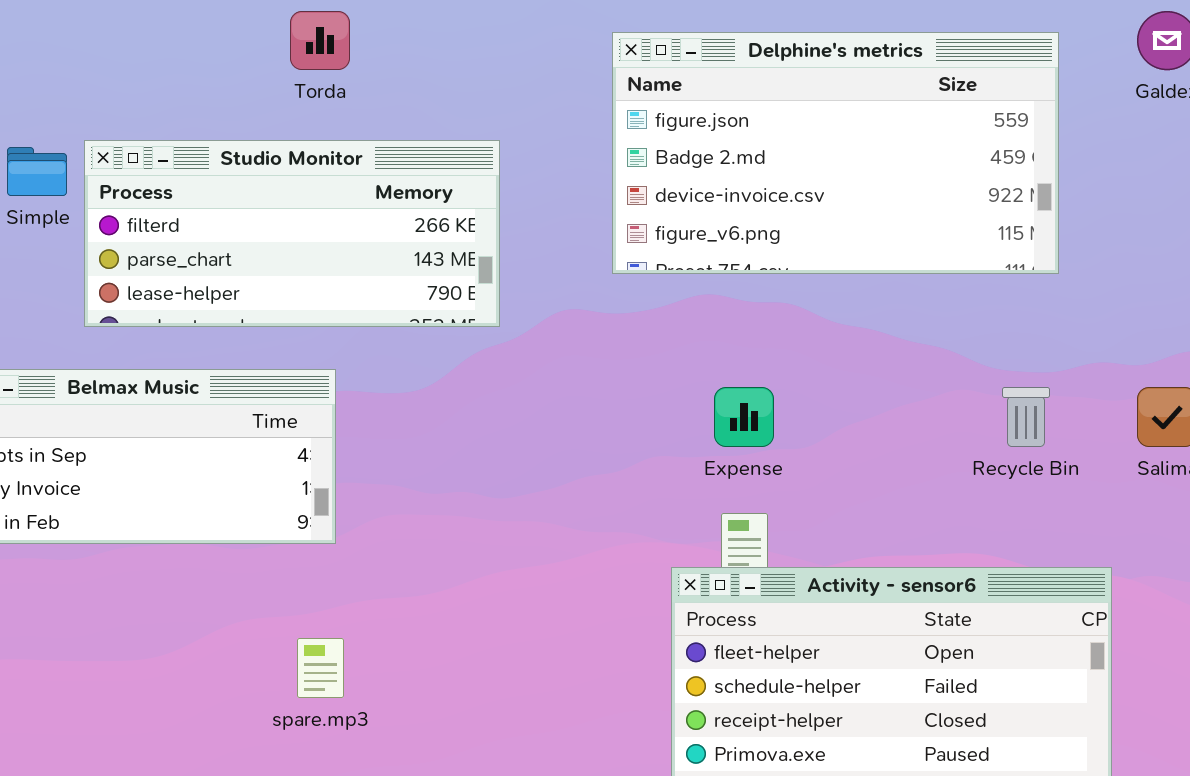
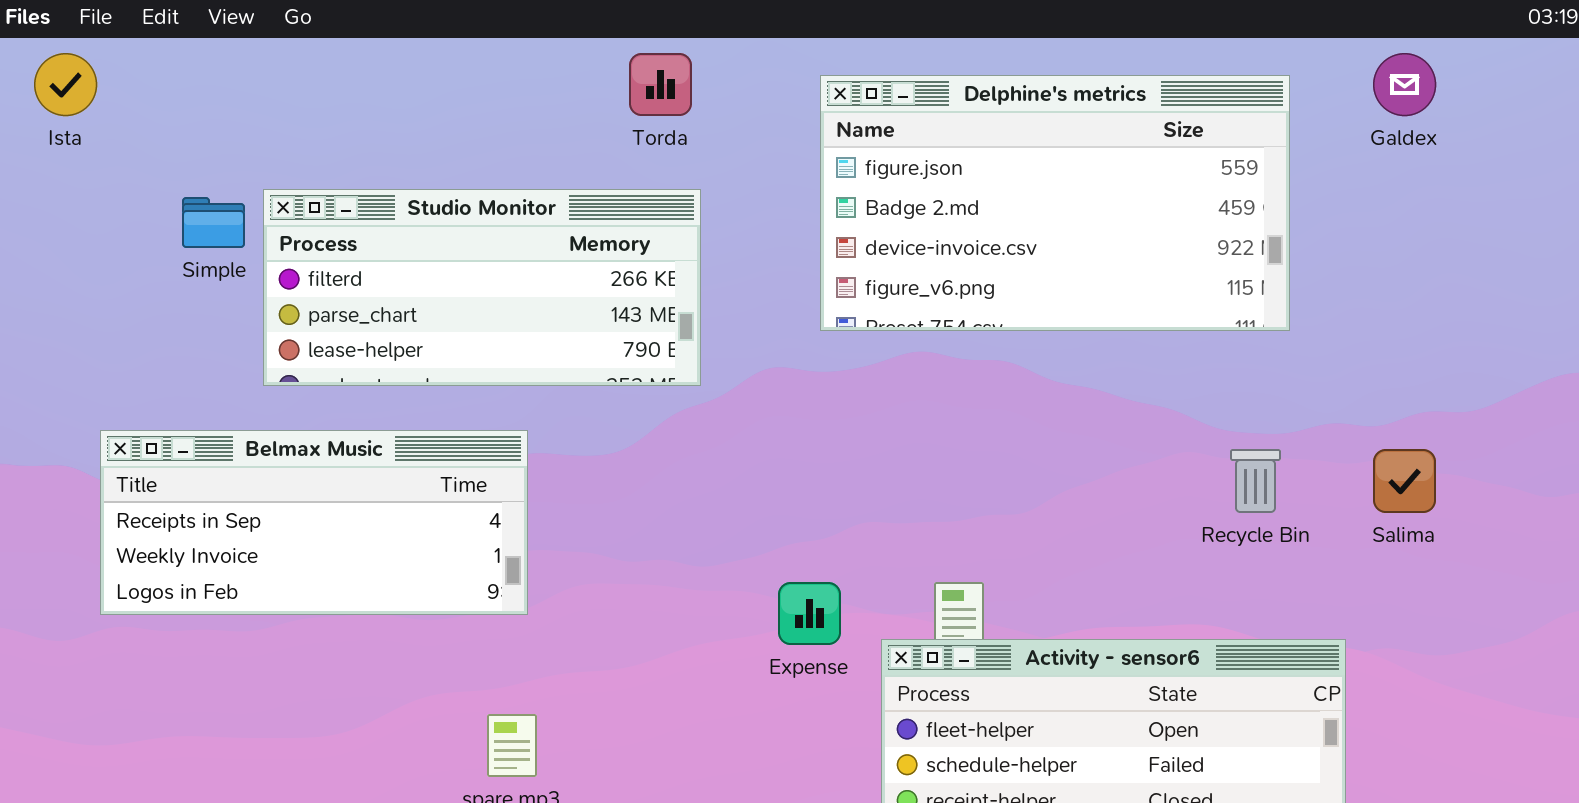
Torda: [290,11,350,70] -> [629,53,692,116], moved
Expense: [714,387,774,447] -> [778,582,841,645], moved

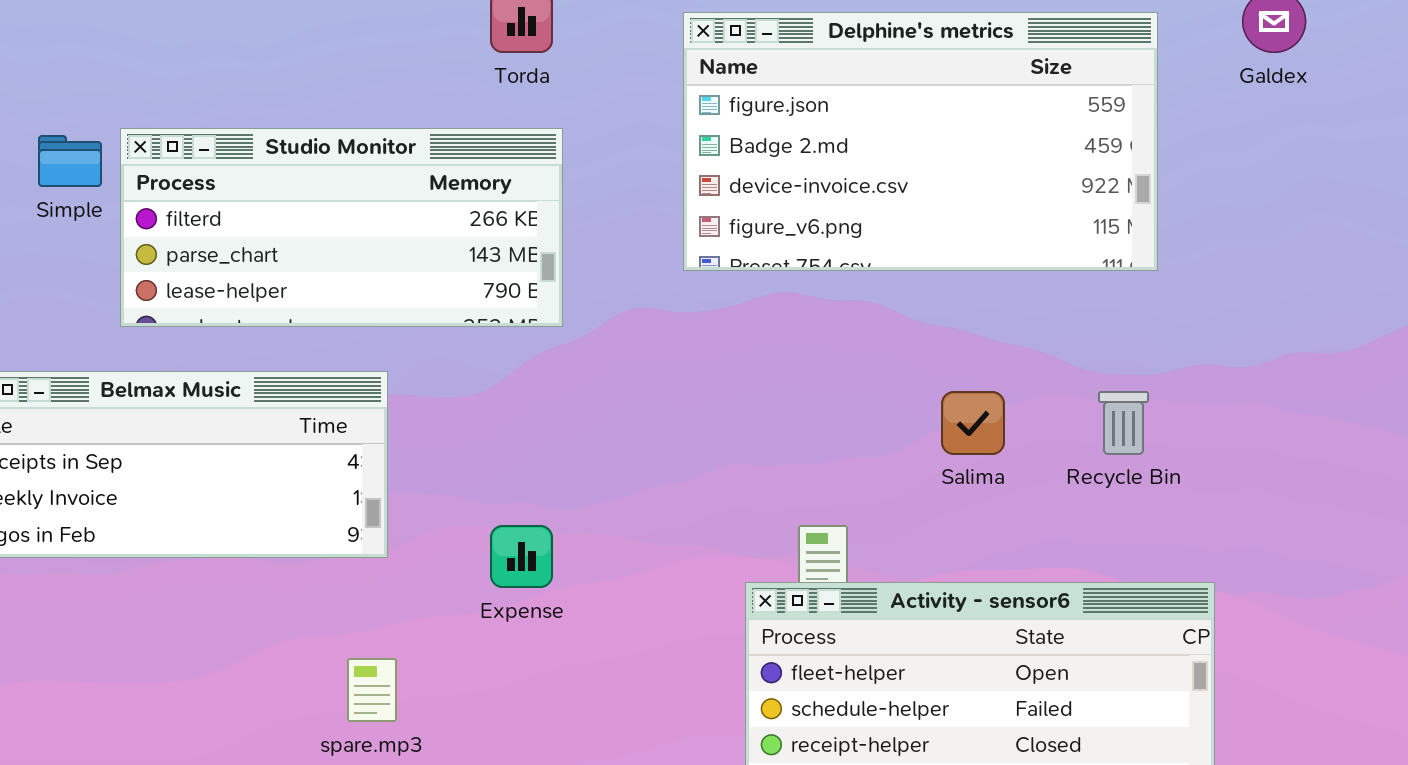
Salima: [1373,449,1436,513] -> [941,391,1005,455], moved
Expense: [778,582,841,645] -> [490,525,553,588], moved

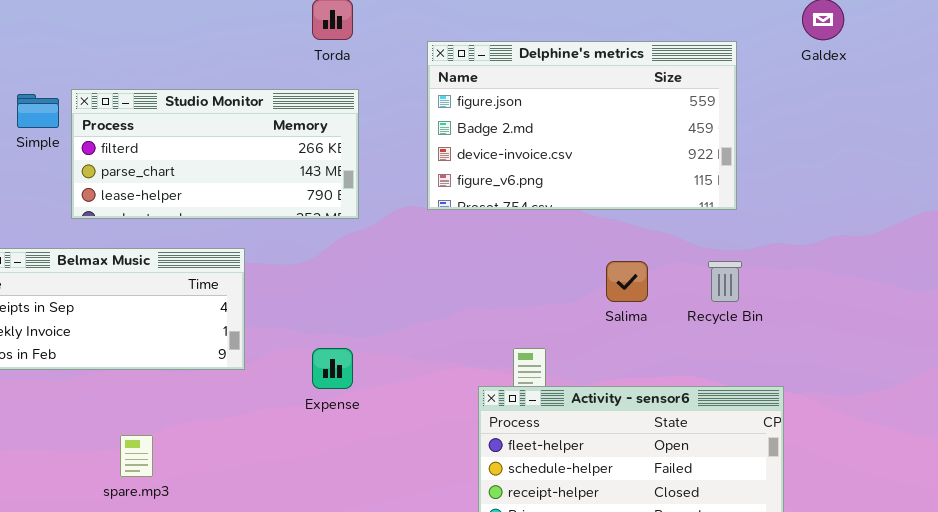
Delphine's metrics: [683,12,1158,271] -> [427,41,737,210], moved
spare.mp3: [347,658,397,722] -> [120,435,153,477], moved

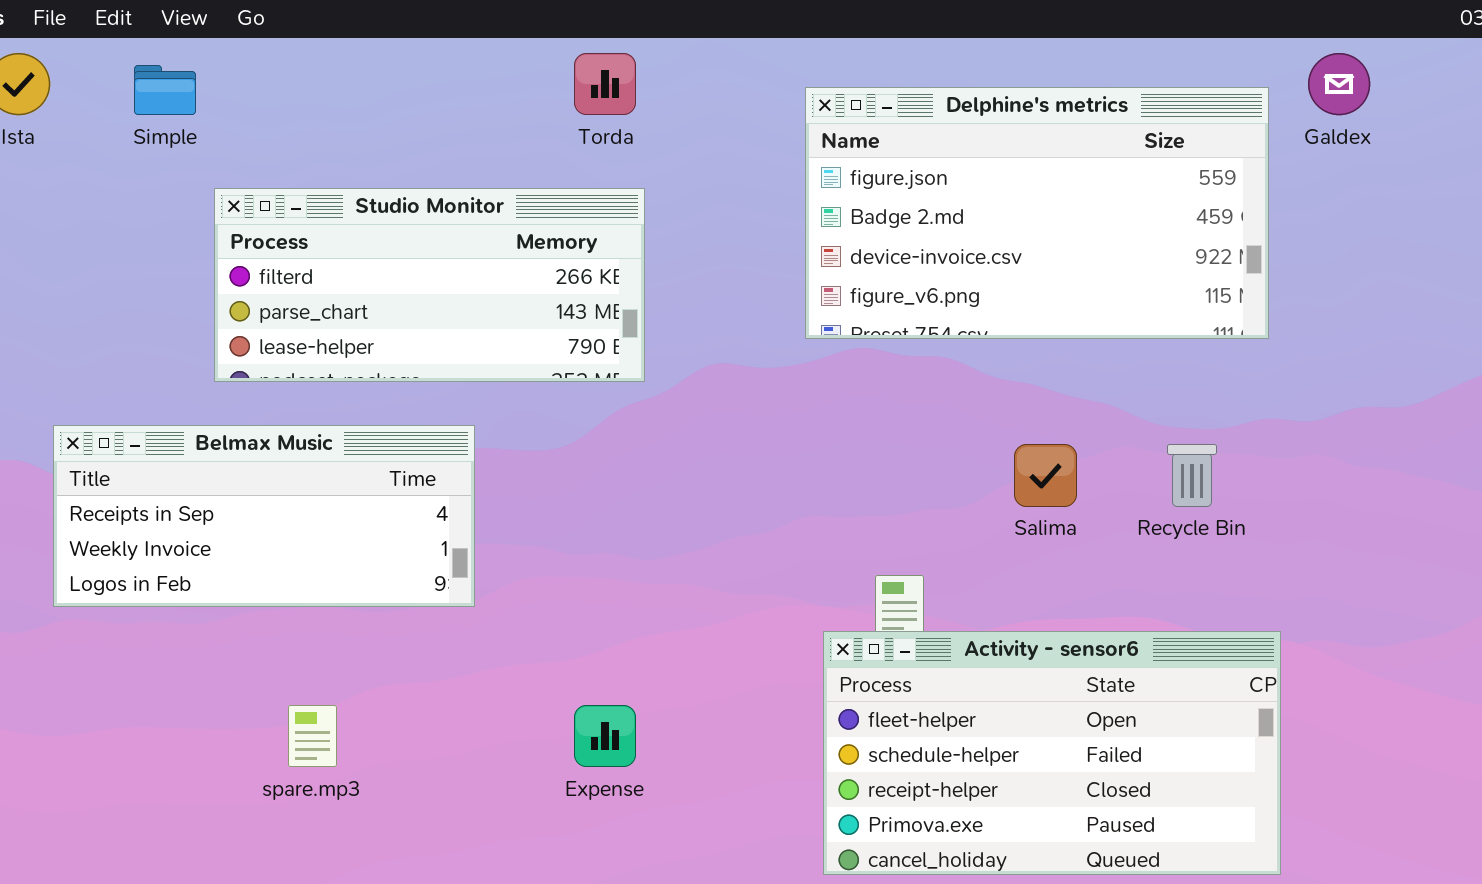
Delphine's metrics: [427,41,737,210] -> [805,87,1269,339], moved
Simple: [17,94,59,128] -> [134,65,196,115], moved
Expense: [312,348,353,389] -> [574,705,636,767], moved

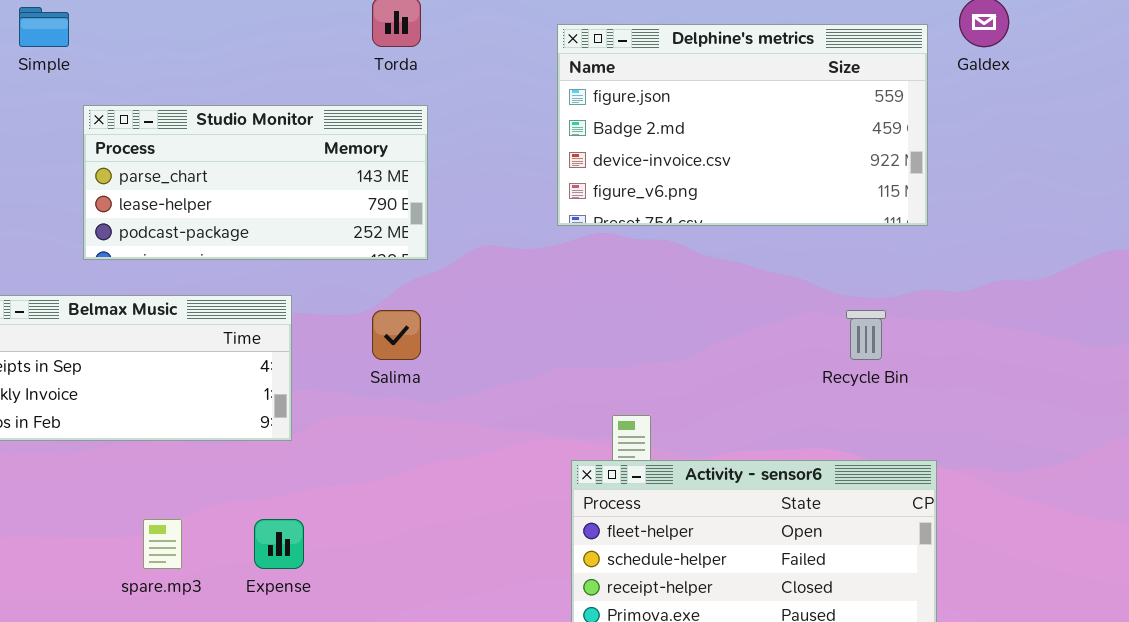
Studio Monitor: [214,188,645,382] -> [83,105,428,260], scrolled down 1 row
Salima: [1014,444,1077,507] -> [372,310,421,360], moved
Expense: [574,705,636,767] -> [254,519,304,569], moved

